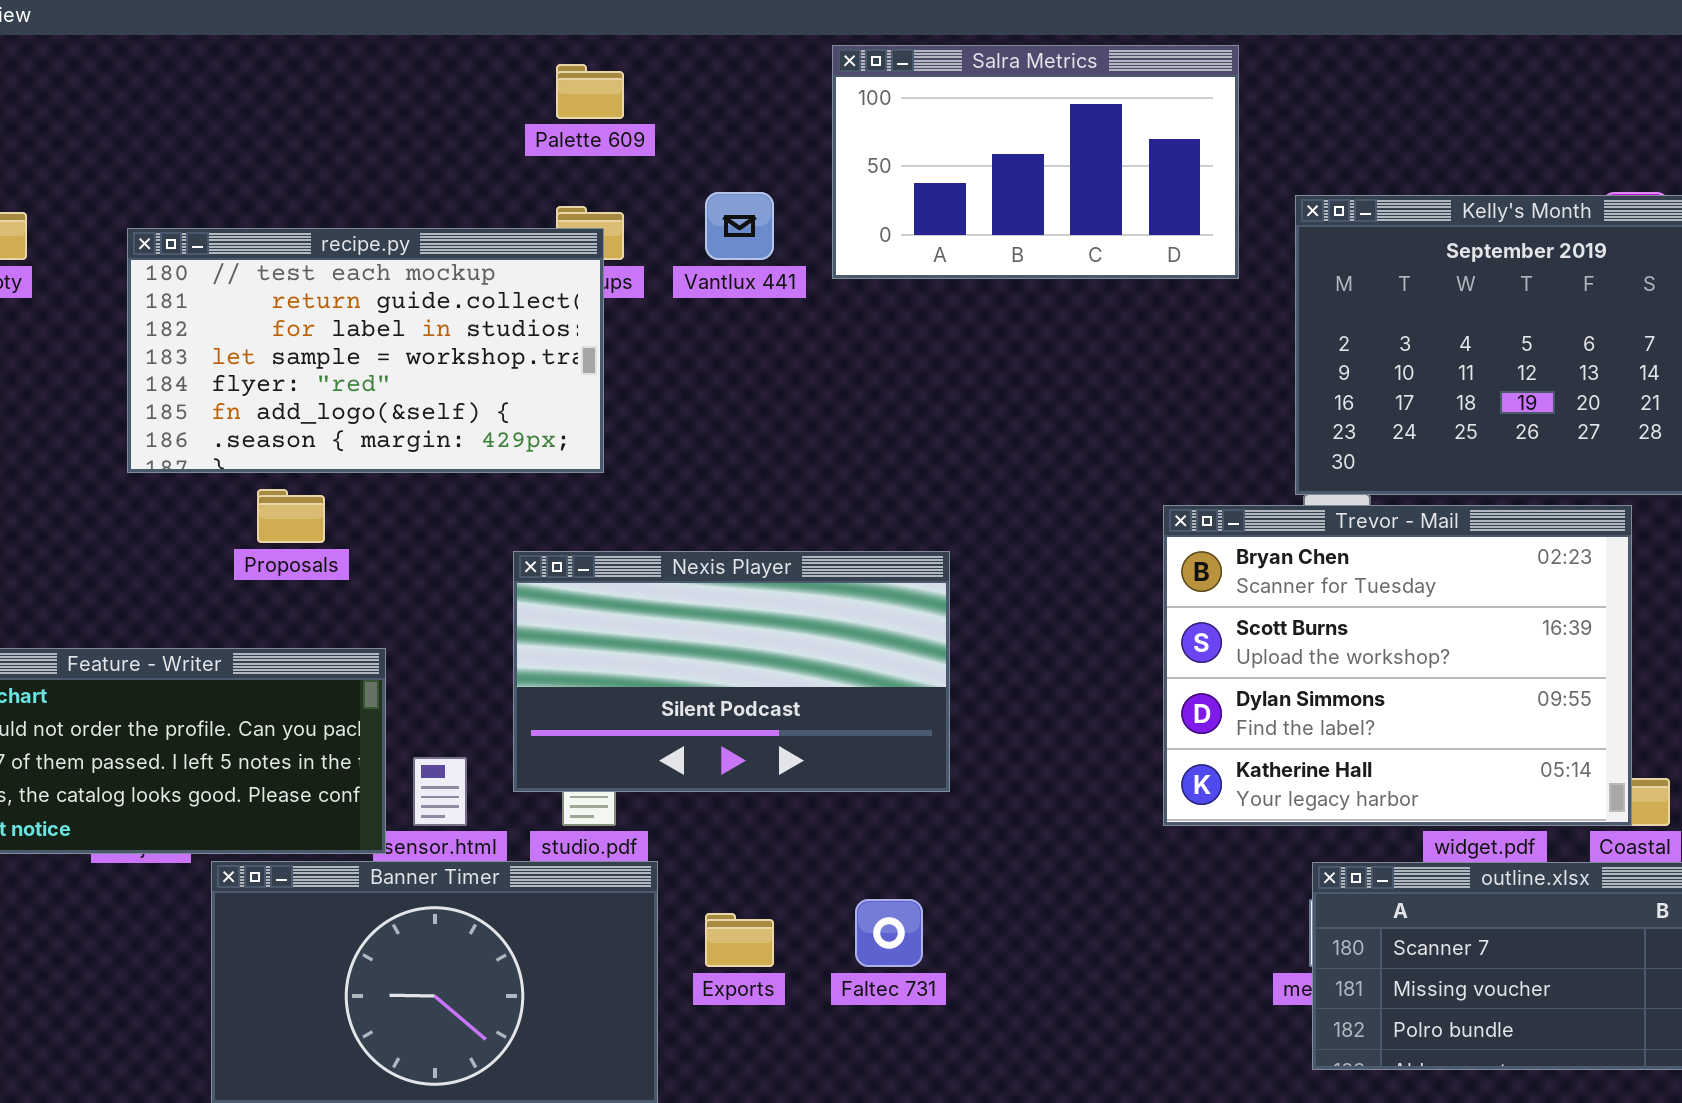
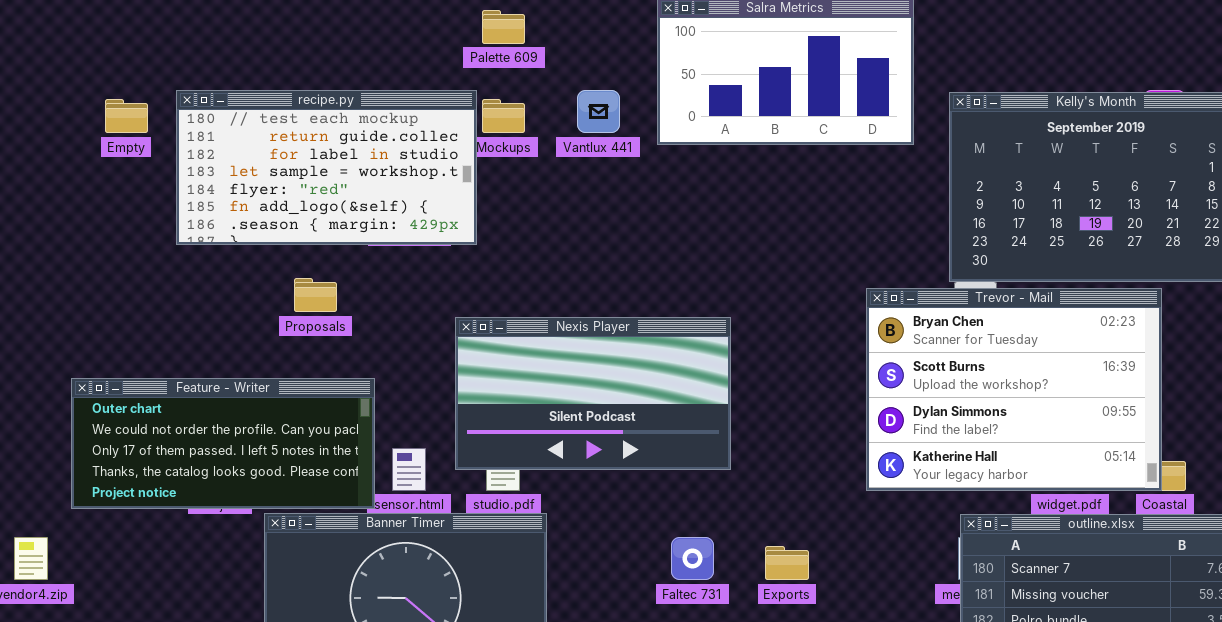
recipe.py: [127,228,604,473] -> [176,90,477,245], moved
Exports: [705,913,774,967] -> [765,546,809,580], moved

